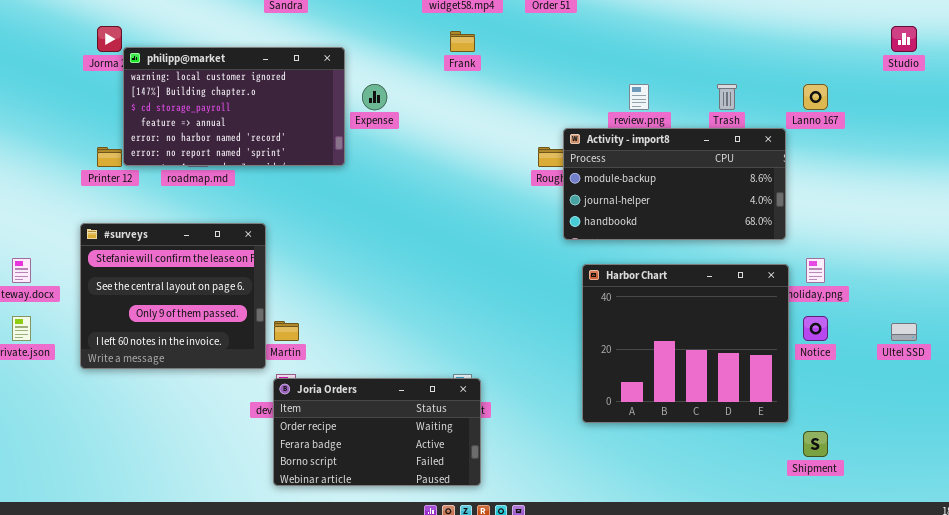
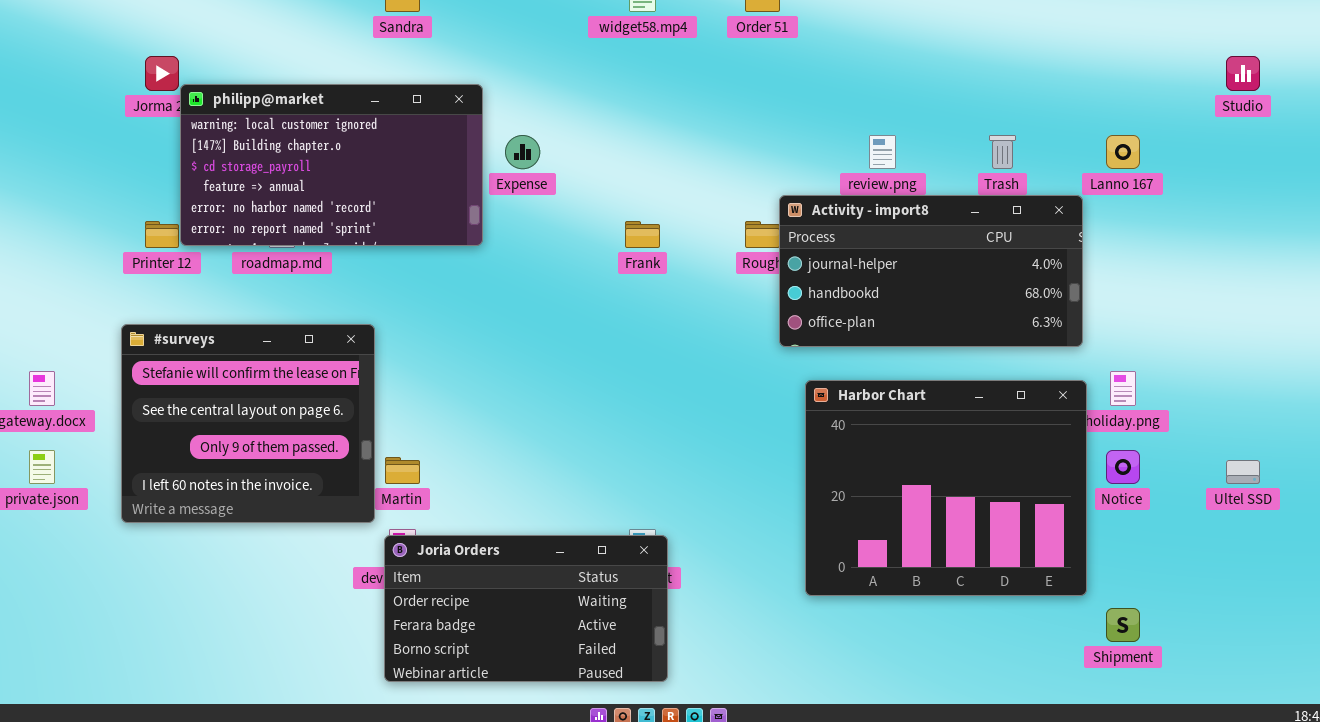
Frank: [450,31,475,52] -> [625,221,660,248], moved
Activity - import8: [563,128,786,240] -> [779,195,1083,347], scrolled down 1 row

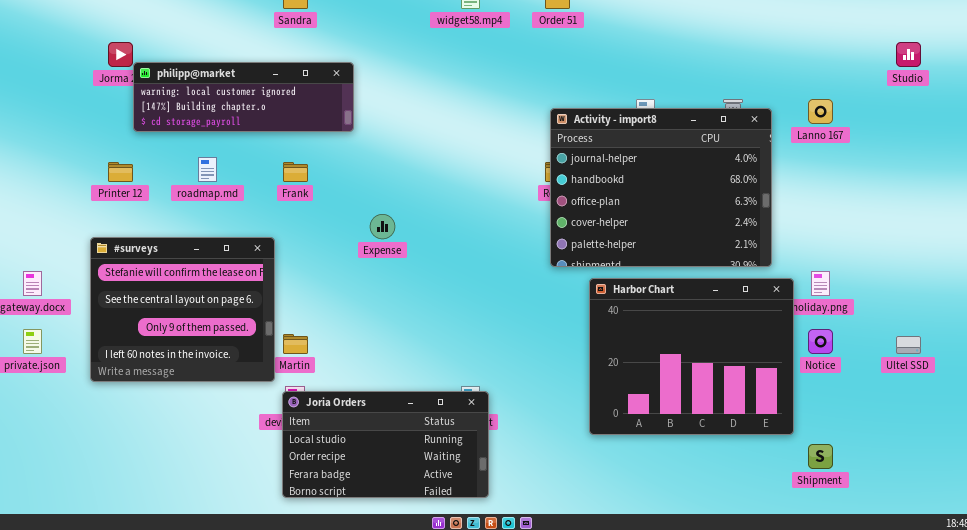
philipp@market: [180,84,483,246] -> [133,62,354,132], resized
Expense: [505,135,540,169] -> [370,214,395,239], moved
Activity - import8: [779,195,1083,347] -> [550,108,772,267], moved, resized
Frank: [625,221,660,248] -> [283,162,308,182], moved
Joria Orders: [384,535,668,682] -> [282,391,489,498], scrolled up 1 row

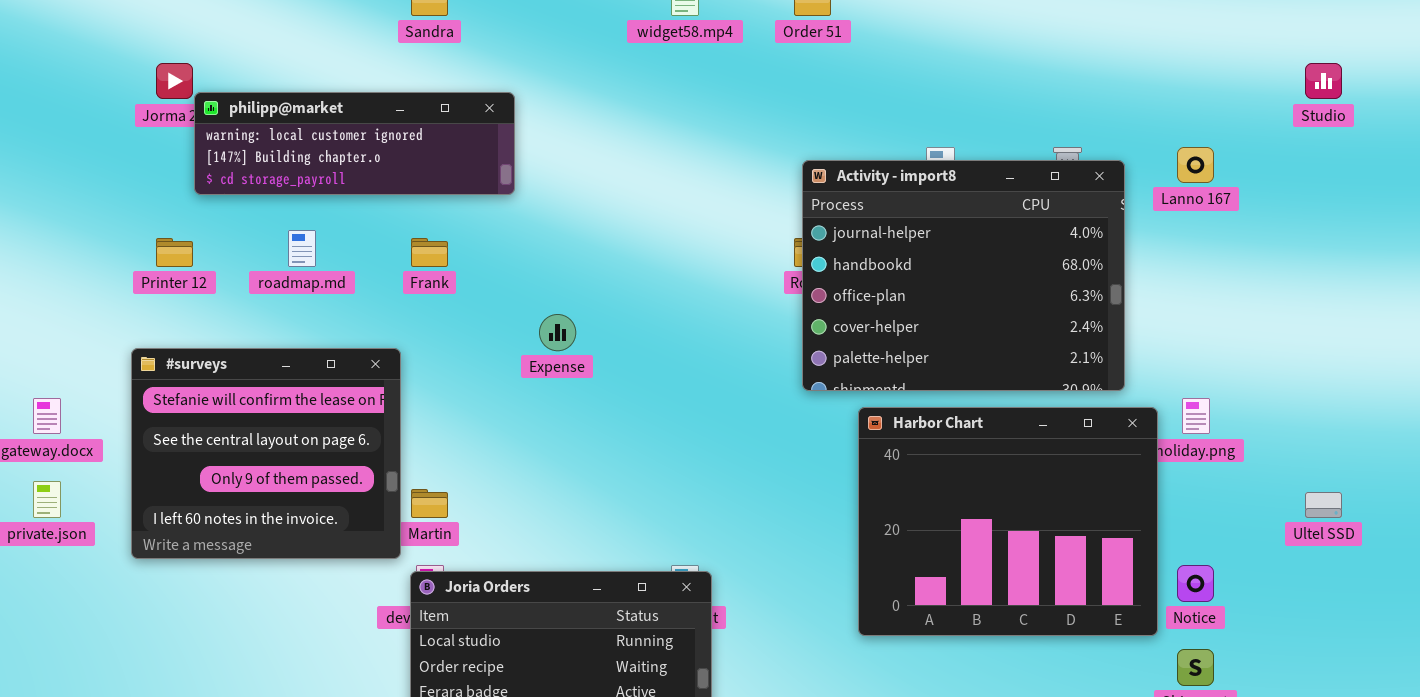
Notice: [808,329,833,354] -> [1177,565,1214,602], moved

